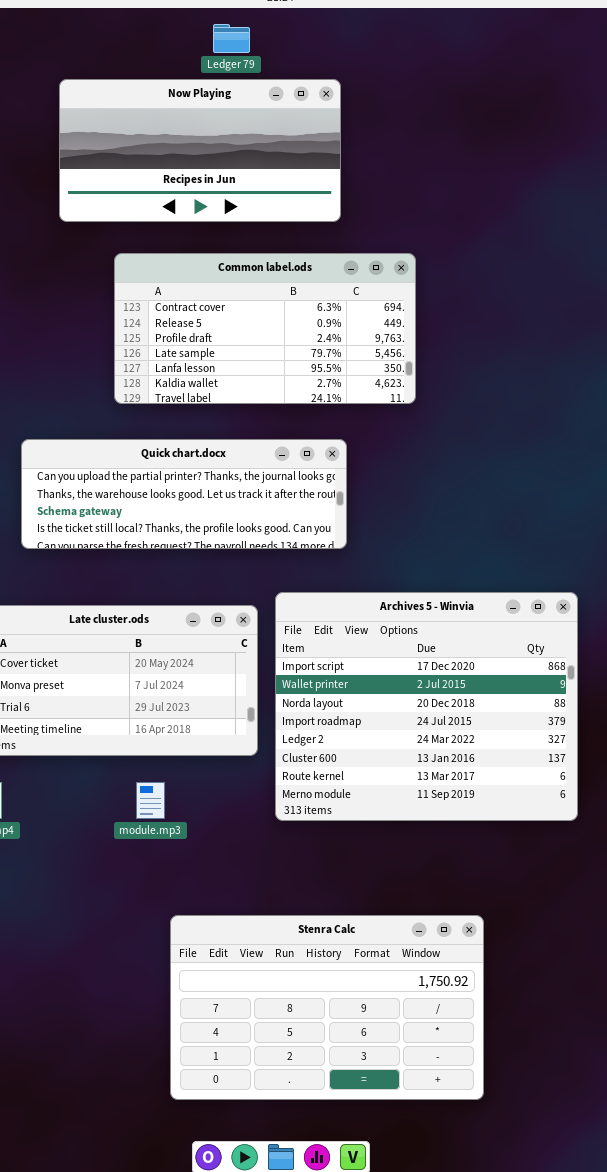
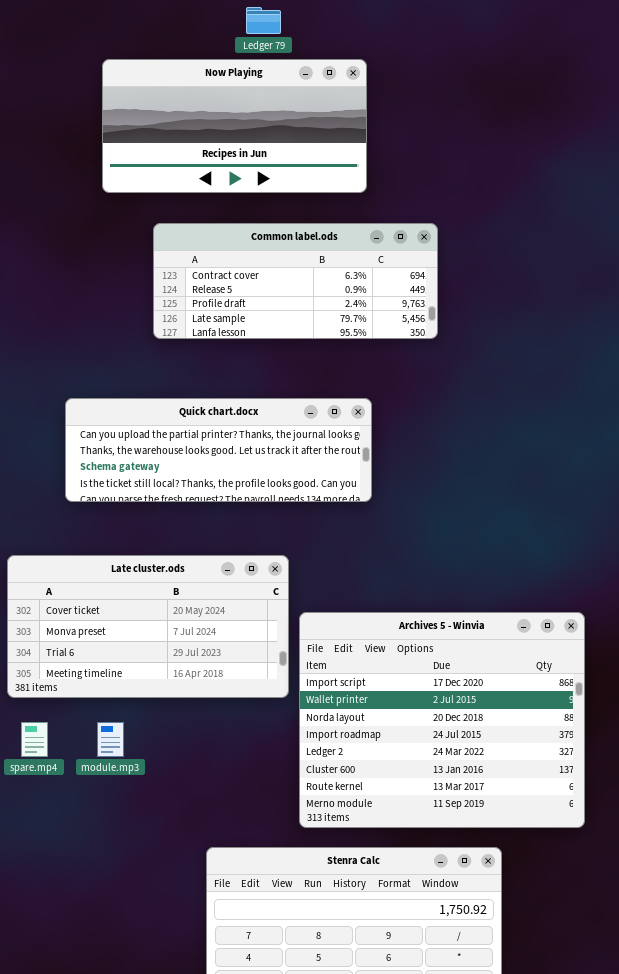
Common label.ods: [114,253,416,404] -> [153,223,438,339], resized
Archives 5 - Winvia: [275,592,578,821] -> [299,612,585,828], moved
module.mp3: [136,782,165,819] -> [97,722,124,757], moved

